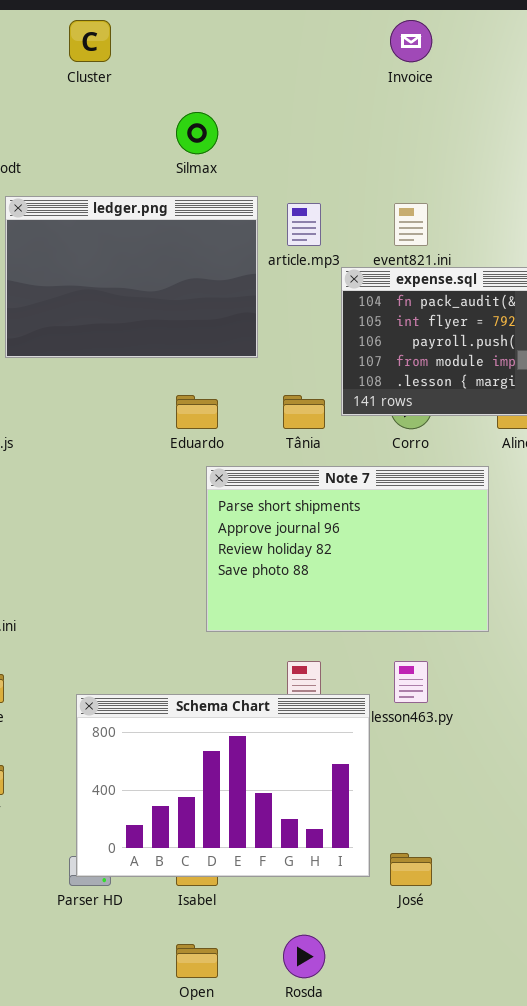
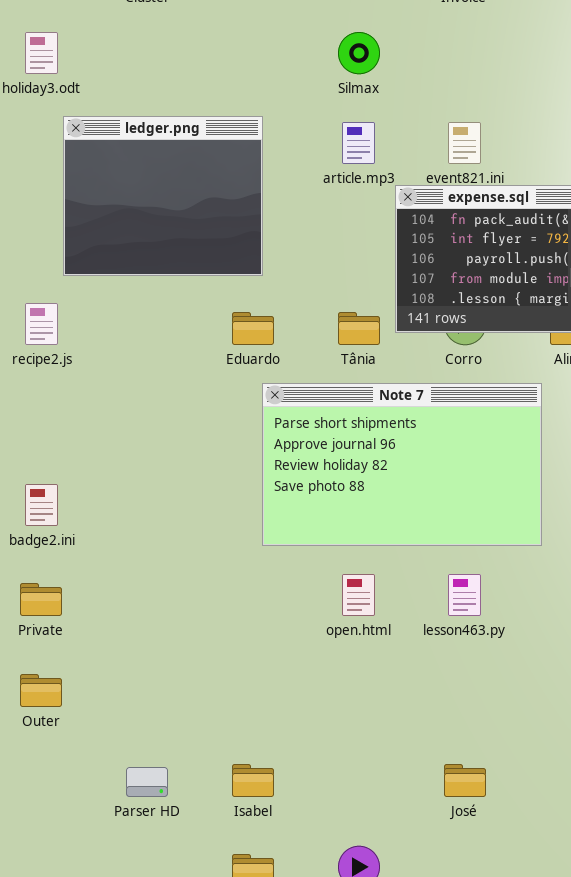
Silmax: [176,112,218,154] -> [338,32,380,74], moved
ledger.png: [5,196,258,358] -> [63,116,263,276], resized
Schema Chart: [76,694,370,877] -> none, closed

